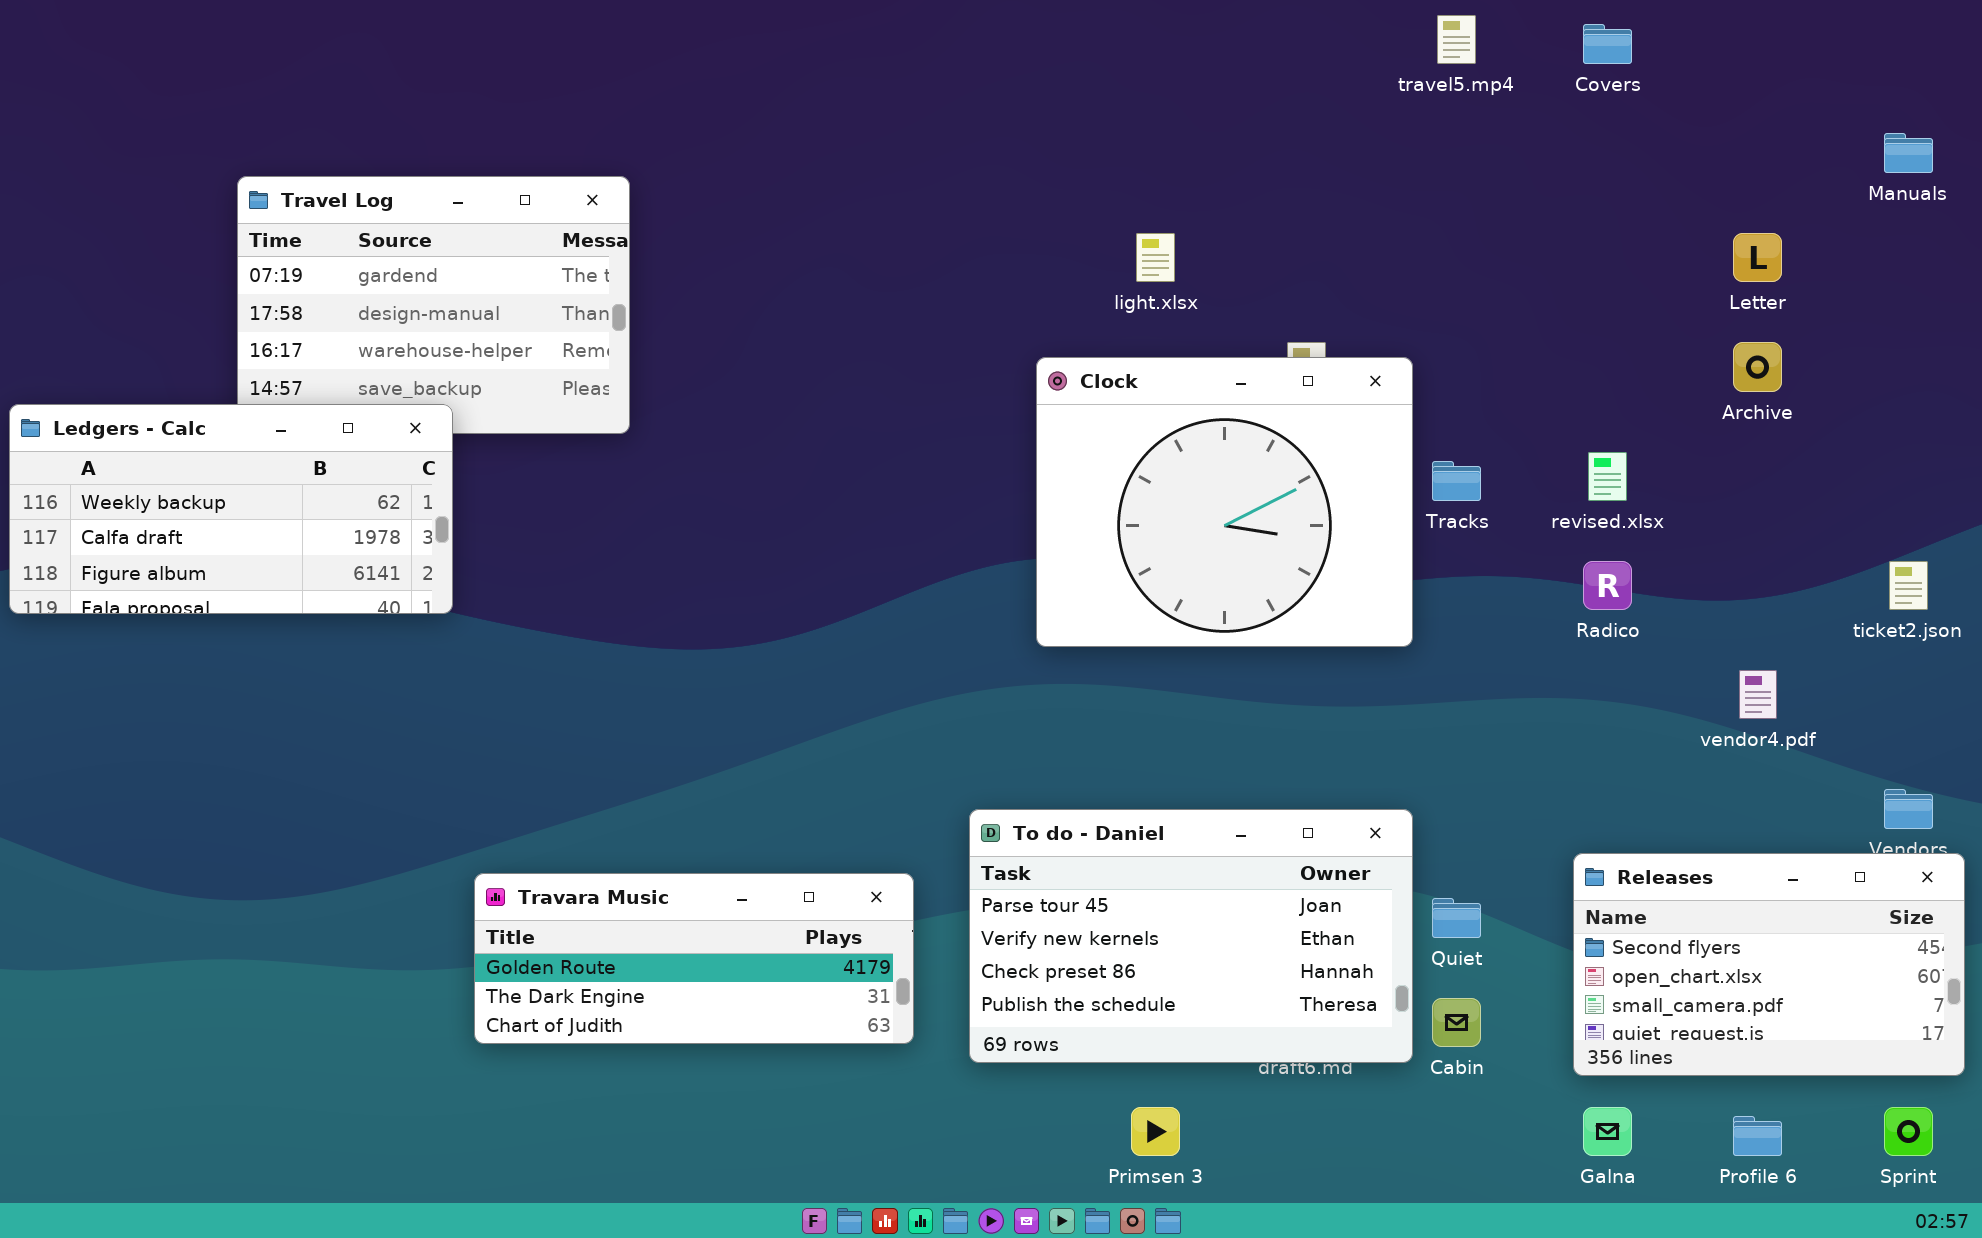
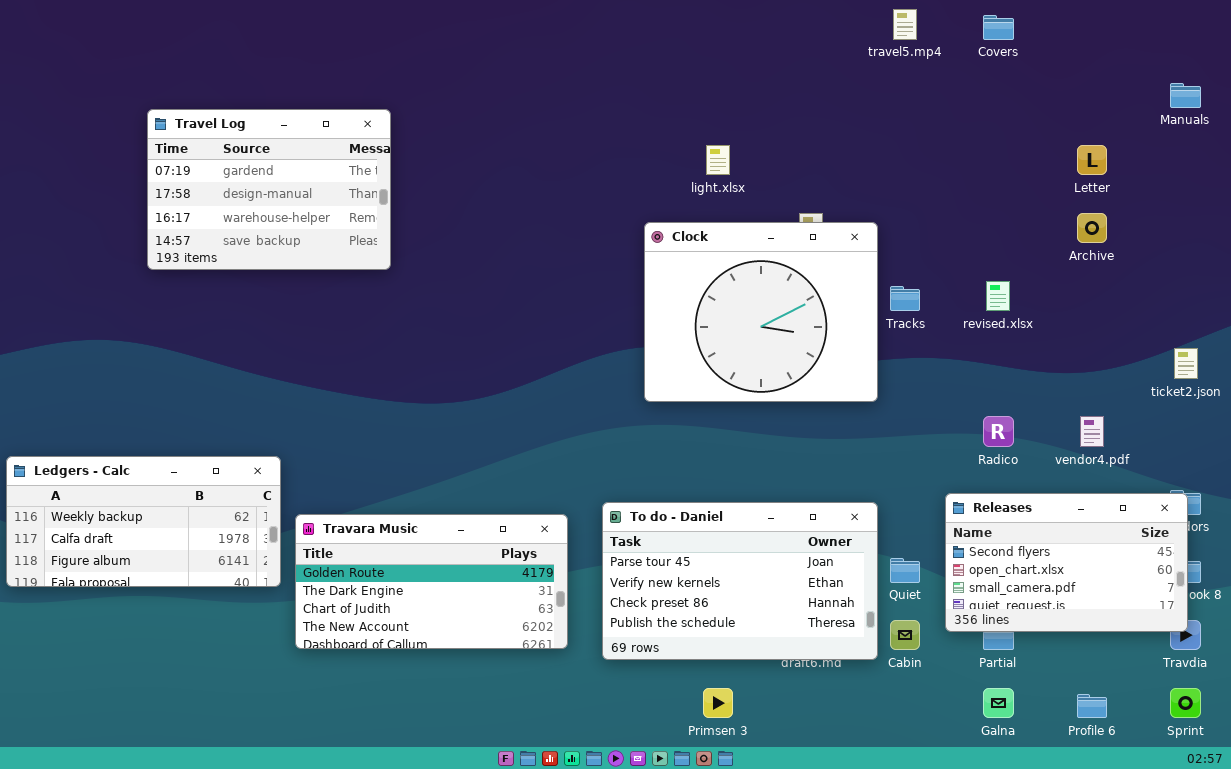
Ledgers - Calc: [9,404,453,614] -> [6,456,281,587], moved
Radico: [1583,561,1632,610] -> [983,416,1014,447], moved
Releases: [1573,853,1965,1076] -> [945,493,1188,632], moved
Travara Music: [474,873,914,1044] -> [295,514,568,649], resized

